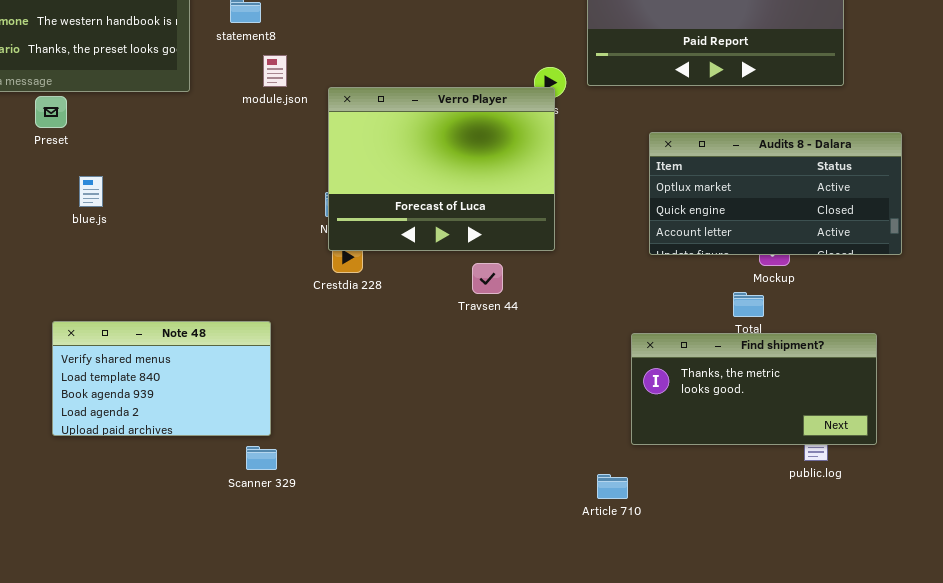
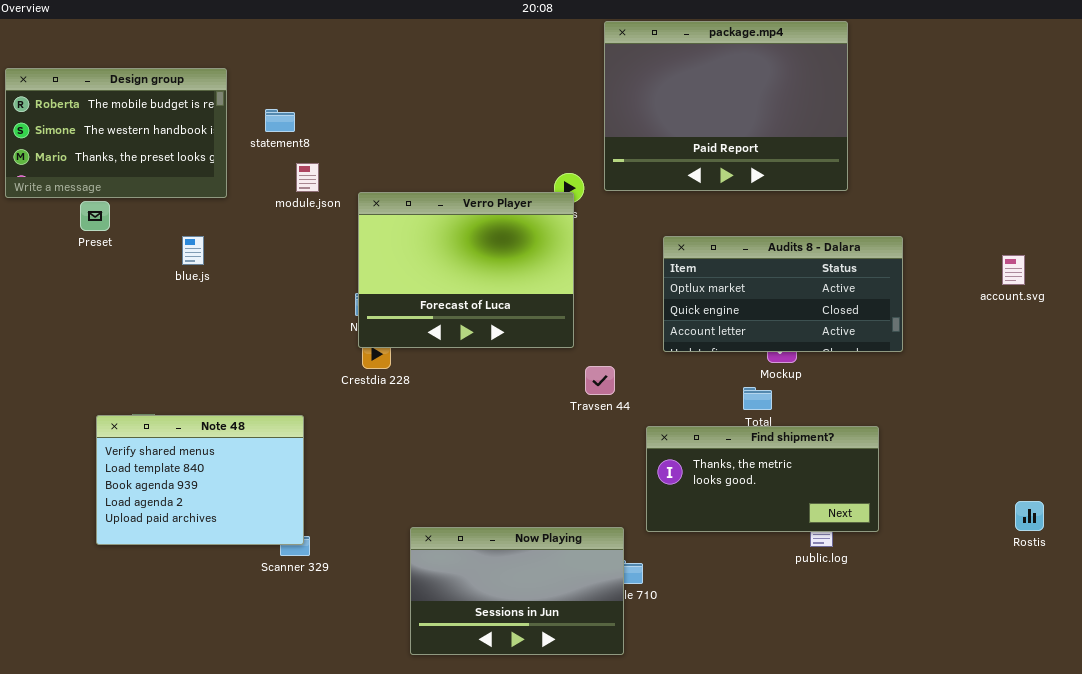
blue.js: [79,176,103,207] -> [182,236,204,265], moved
Travsen 44: [472,263,503,294] -> [585,366,615,395], moved
Note 48: [52,321,271,436] -> [96,415,304,545], resized
Now Playing: none -> [410,527,624,655], opened

